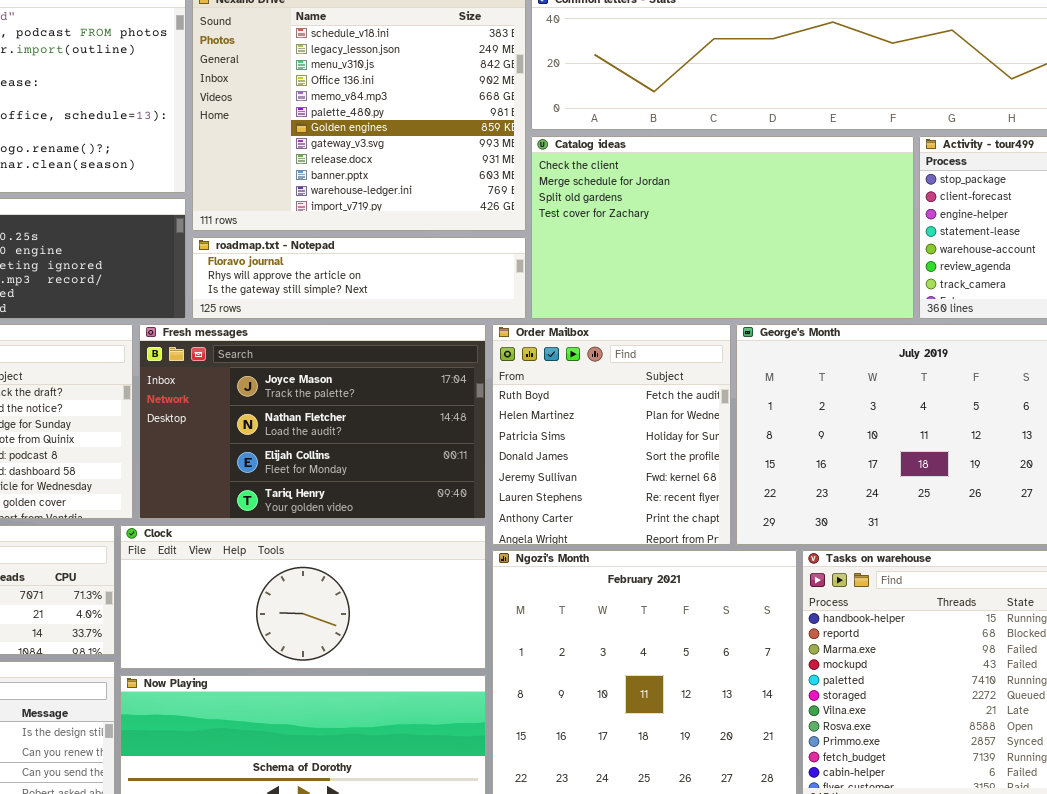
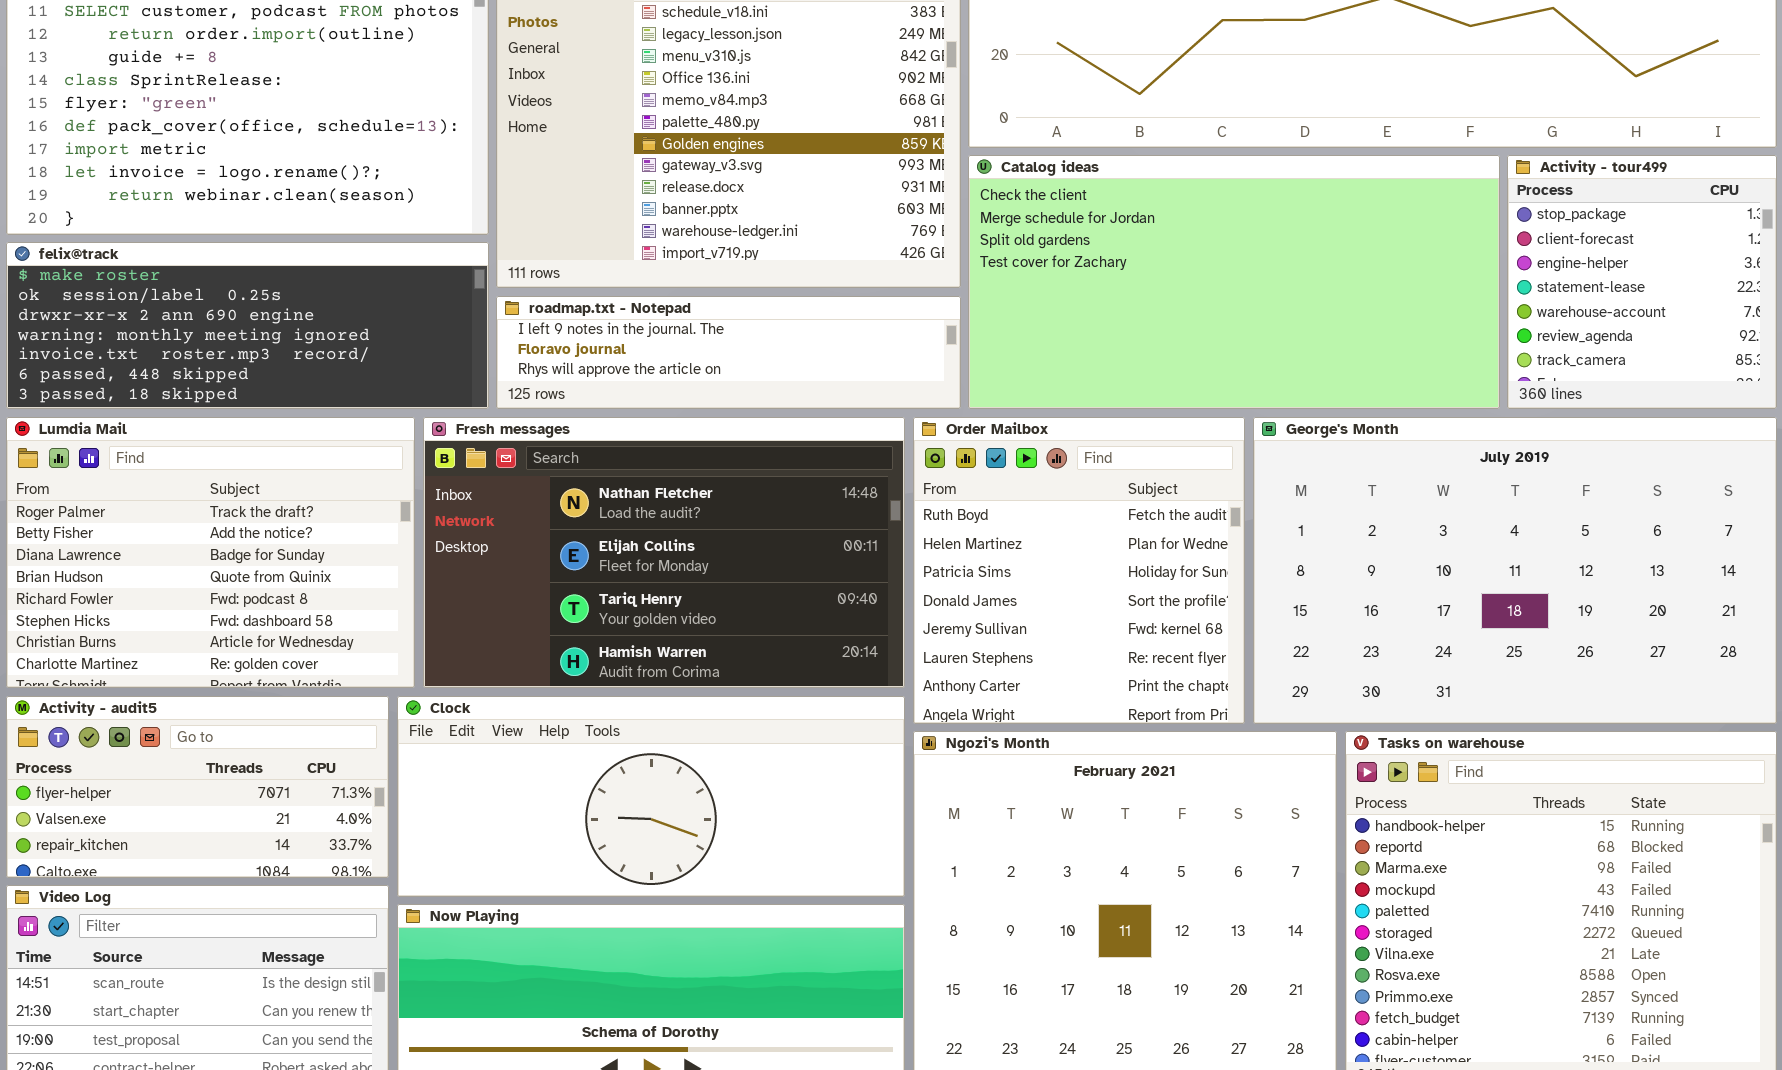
roadmap.txt - Notepad: [192,237,526,319] -> [496,296,961,409], scrolled up 1 row
Fresh messages: [139,324,486,519] -> [423,417,905,688], scrolled down 1 row

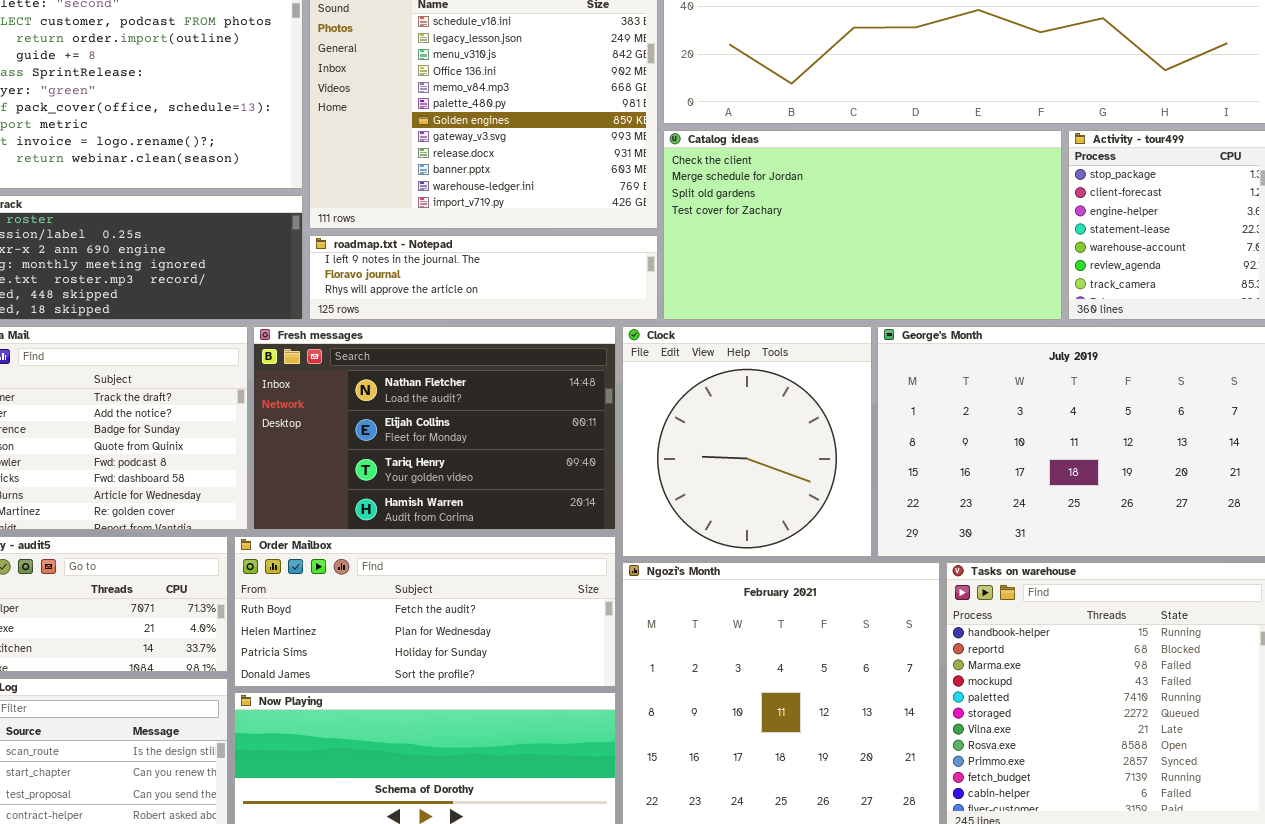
Order Mailbox: [913,417,1245,724] -> [234,536,616,687], moved, resized
Clock: [397,696,905,897] -> [622,326,872,557], moved, resized

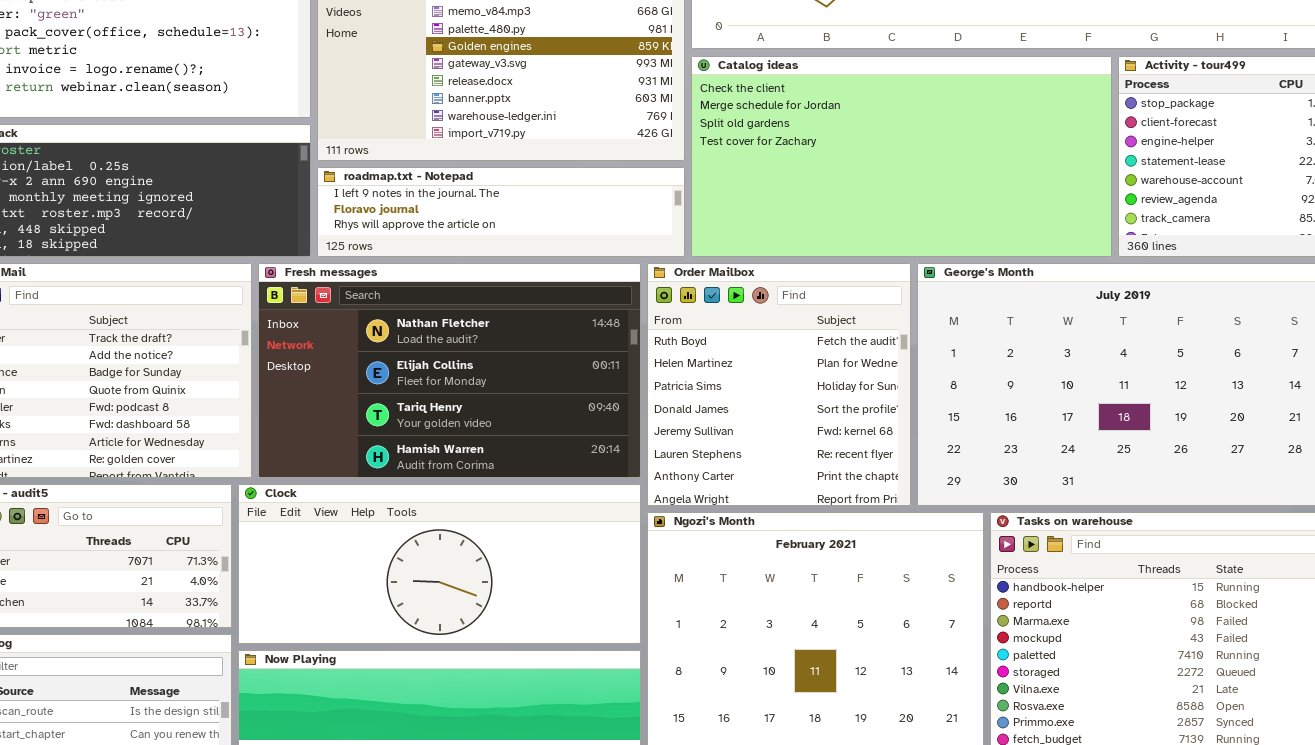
Clock: [622,326,872,557] -> [238,484,641,644], moved, resized
Order Mailbox: [234,536,616,687] -> [647,263,911,506], moved, resized

